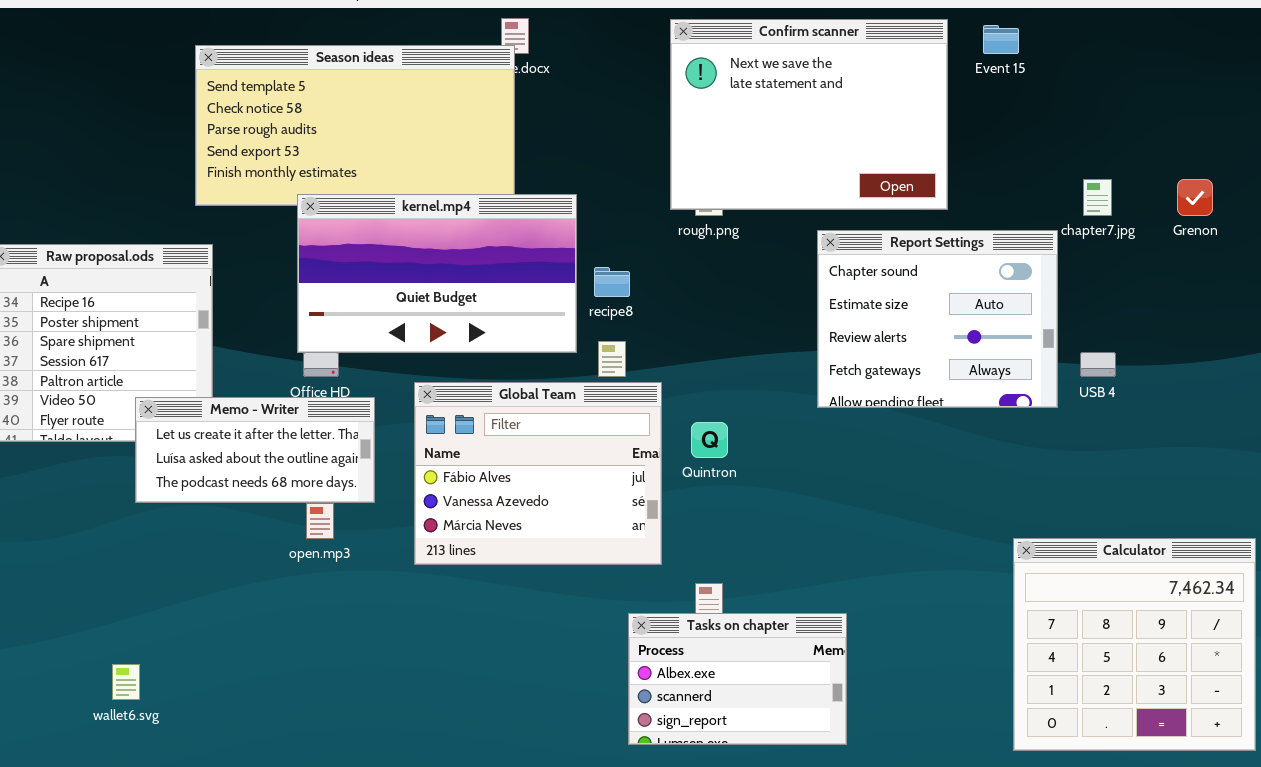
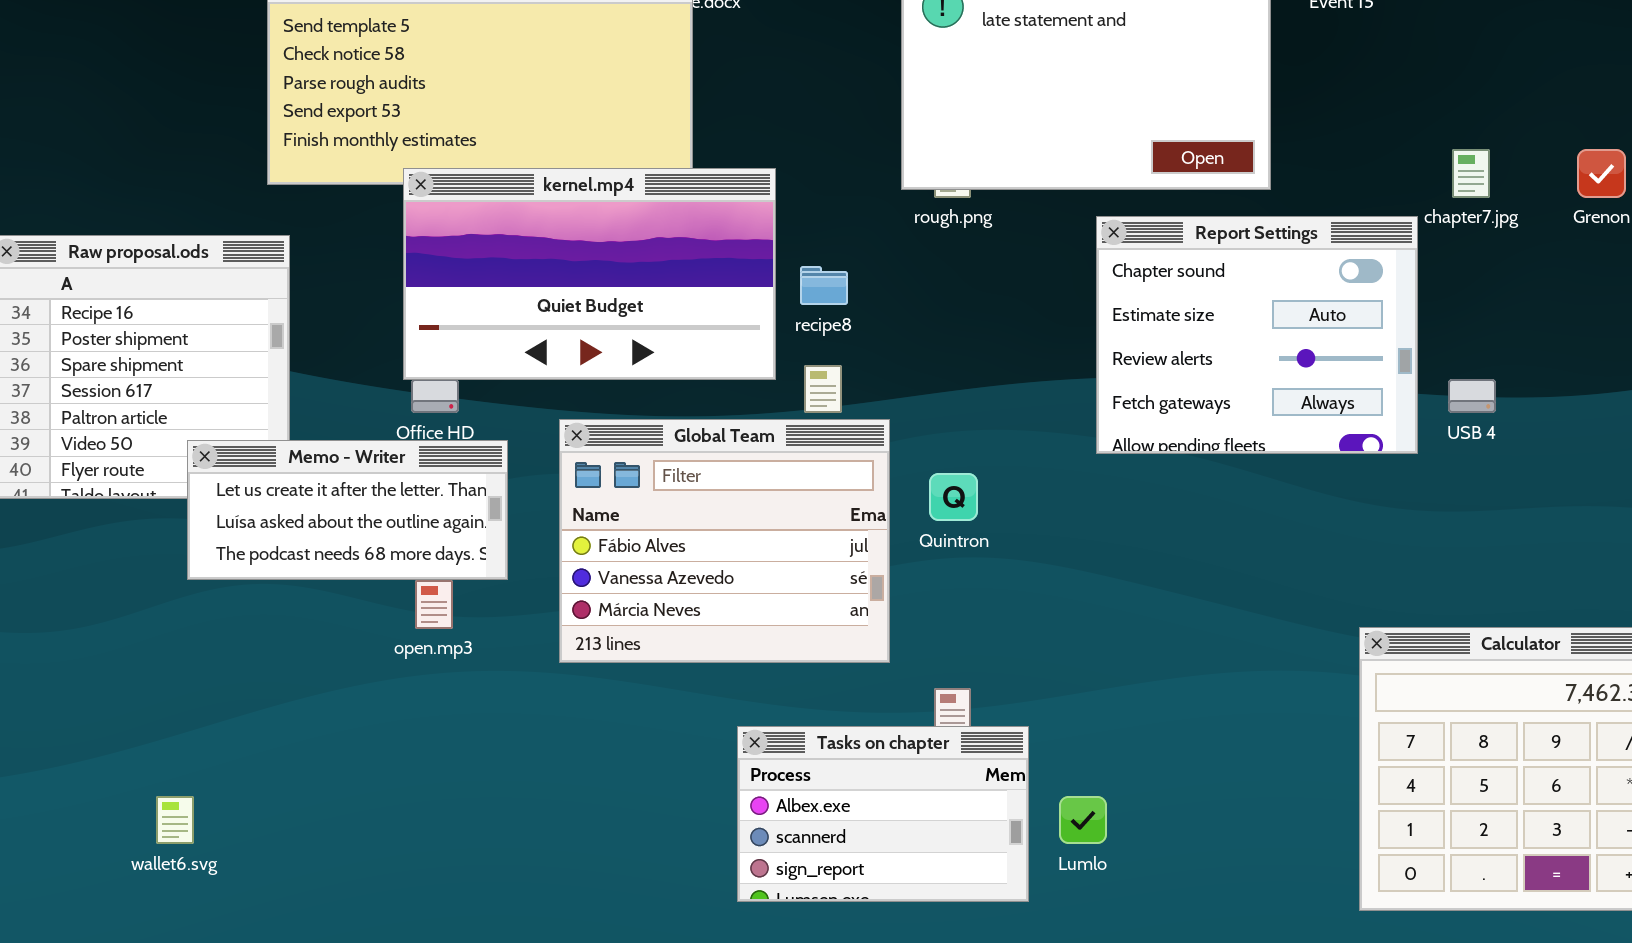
Tasks on chapter: [628,613,847,745] -> [737,726,1029,902], moved

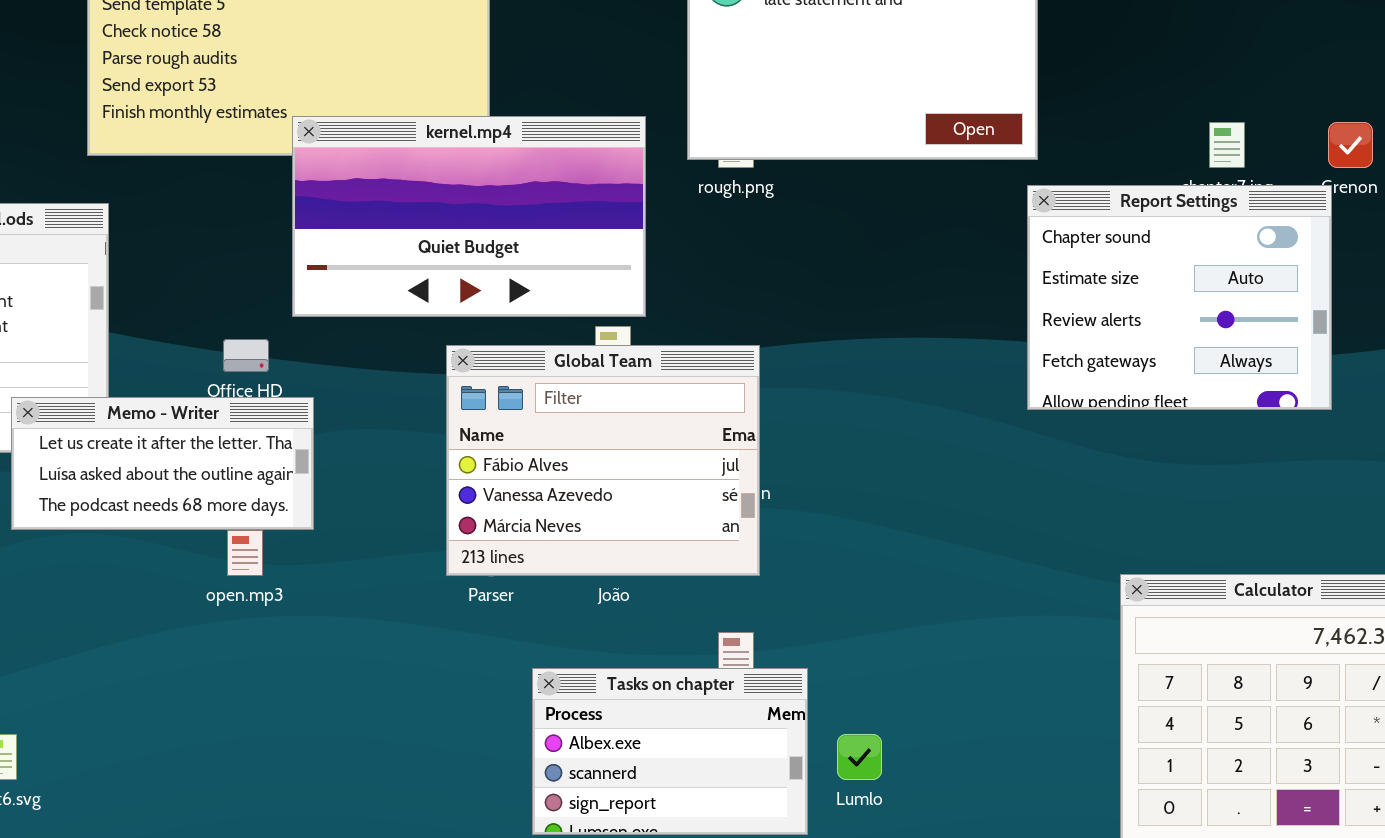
kernel.mp4: [403,168,776,380] -> [292,116,646,317], moved
Report Settings: [1096,216,1418,454] -> [1027,185,1332,410], moved
Global Team: [559,419,890,663] -> [446,345,760,576], moved

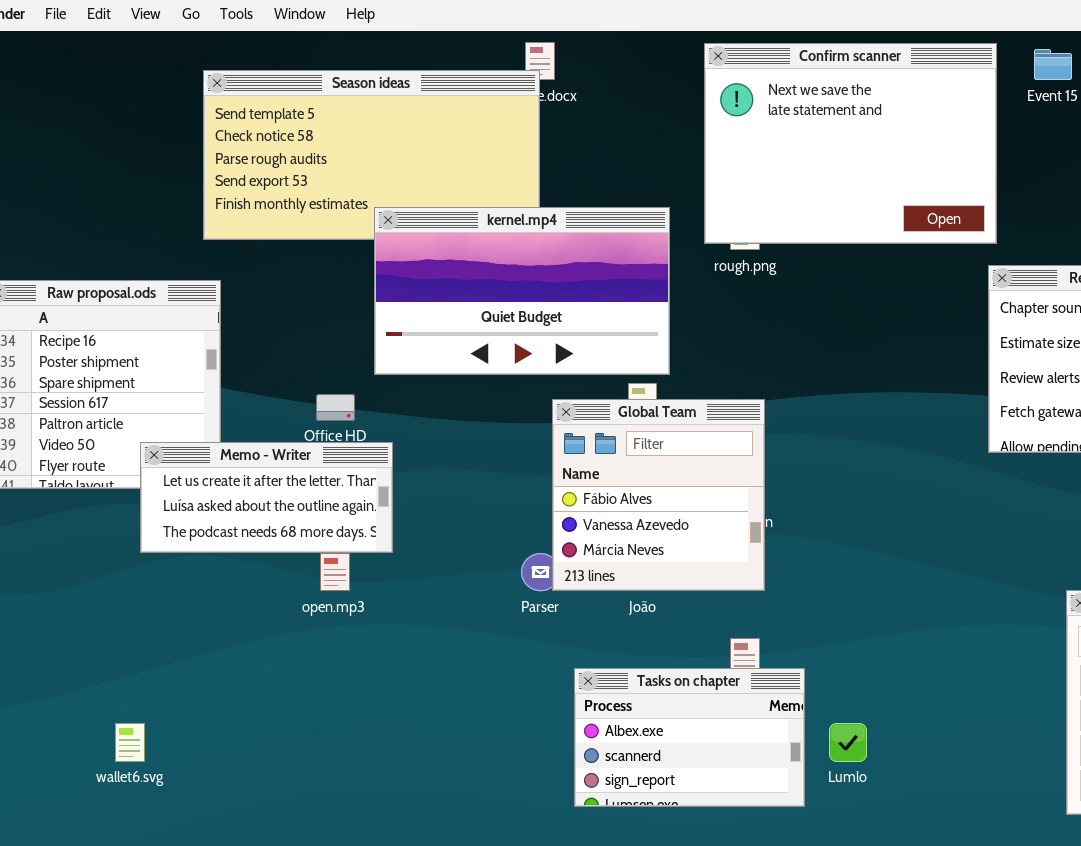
Global Team: [446,345,760,576] -> [552,399,765,591], resized

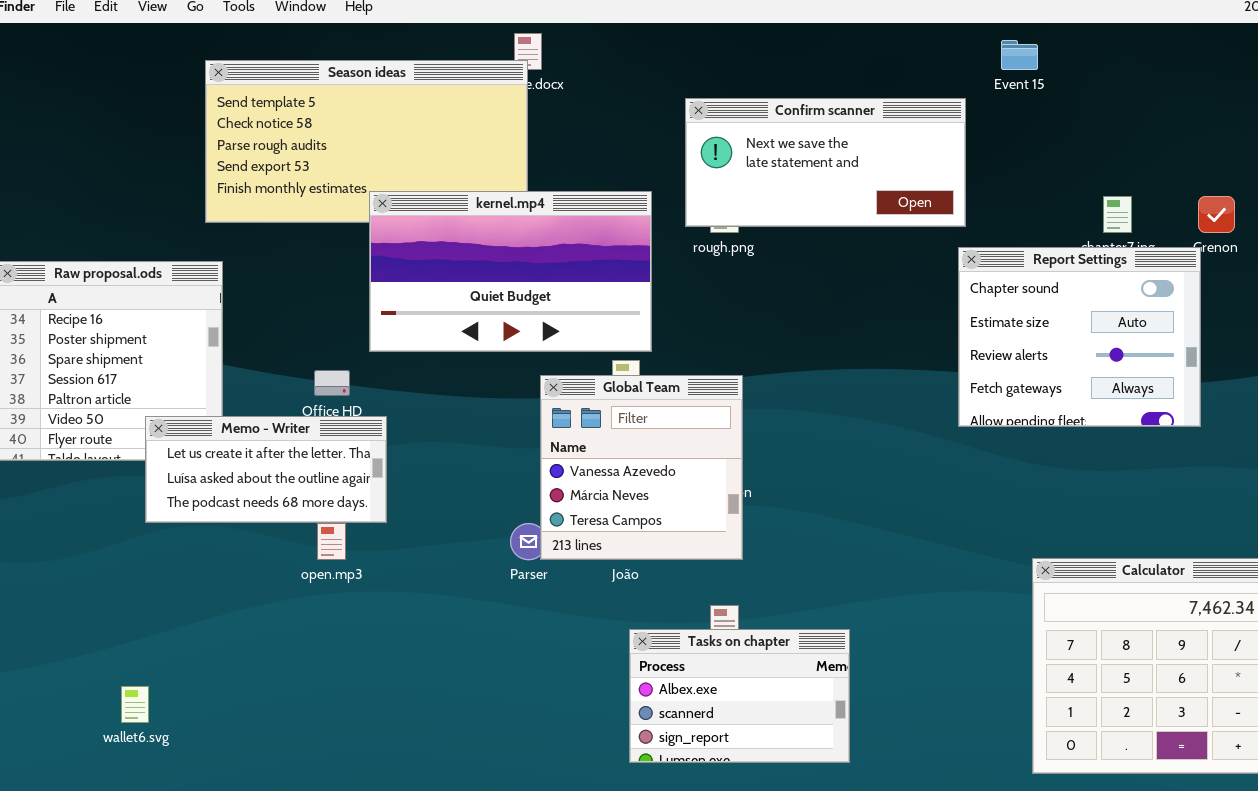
Confirm scanner: [704,43,997,244] -> [685,98,966,227], resized
Global Team: [552,399,765,591] -> [540,375,743,560], scrolled down 1 row
Tasks on chapter: [574,668,805,807] -> [629,629,850,763], moved

